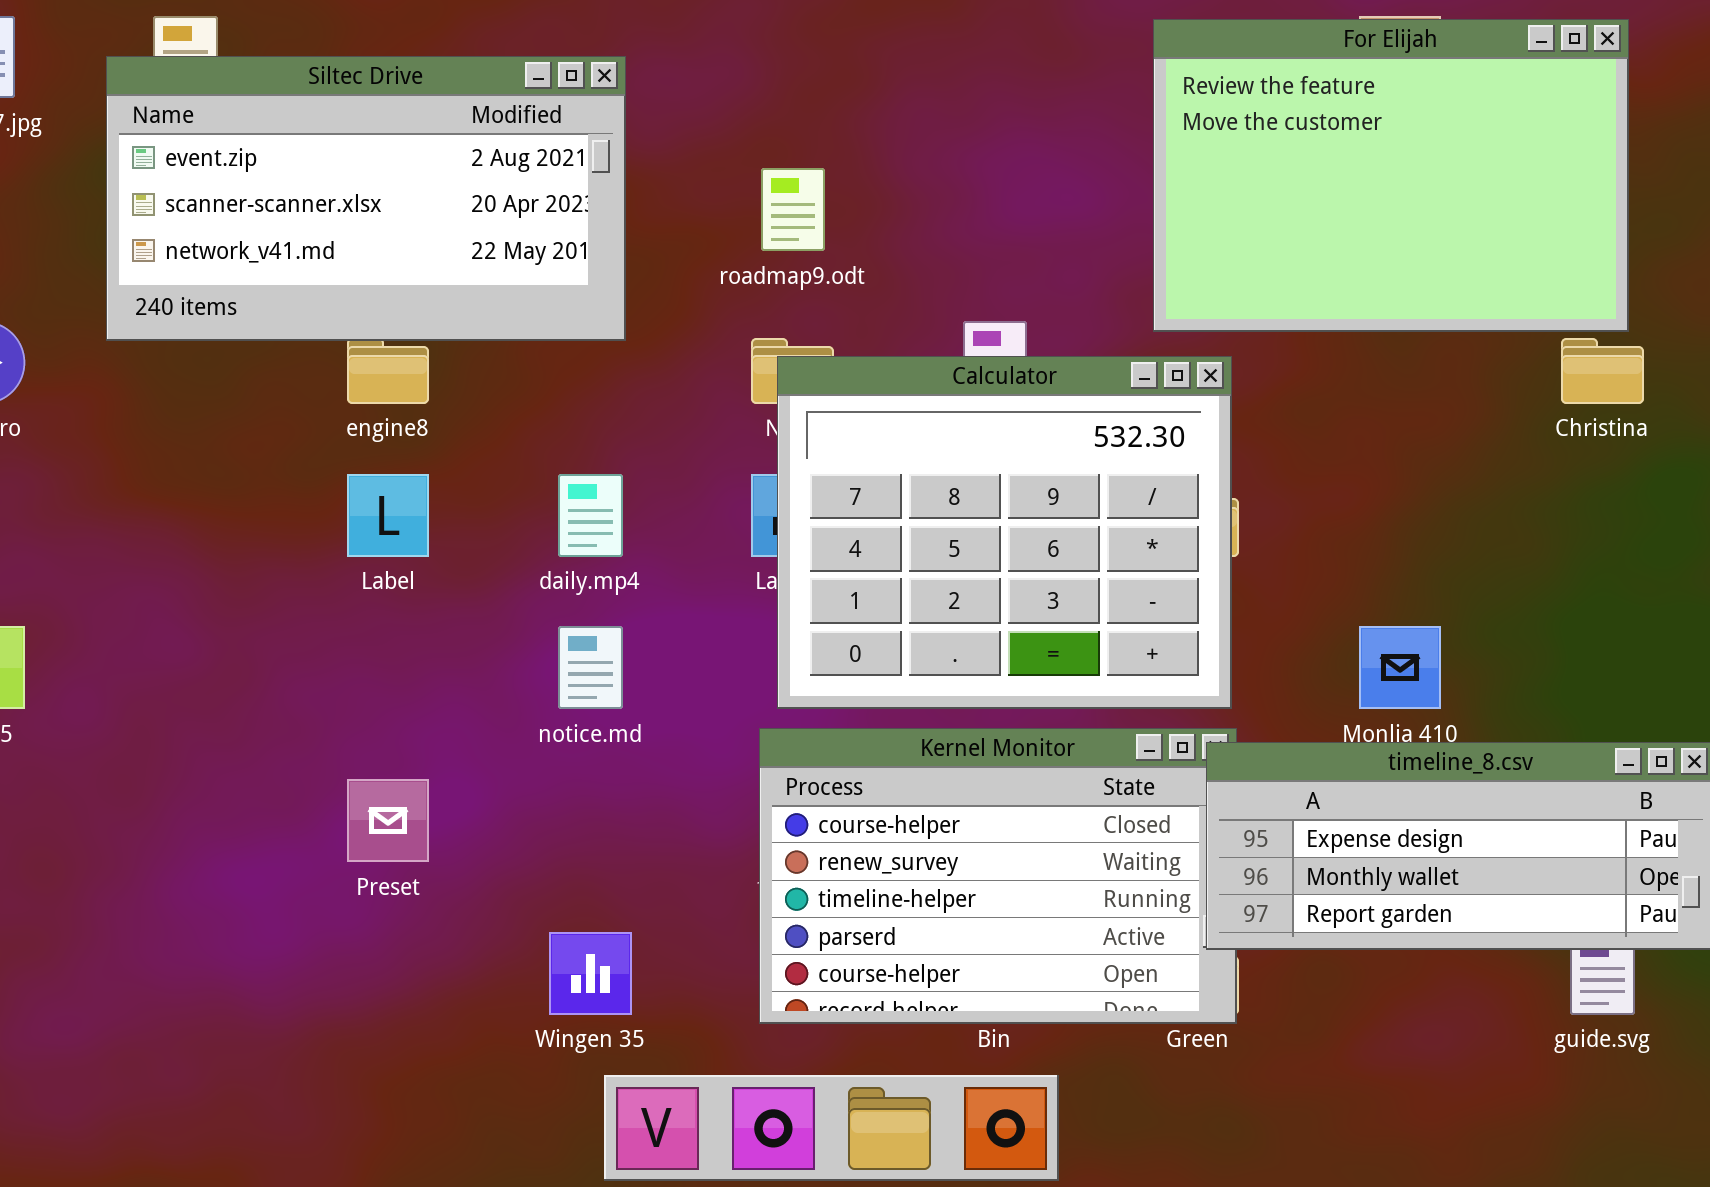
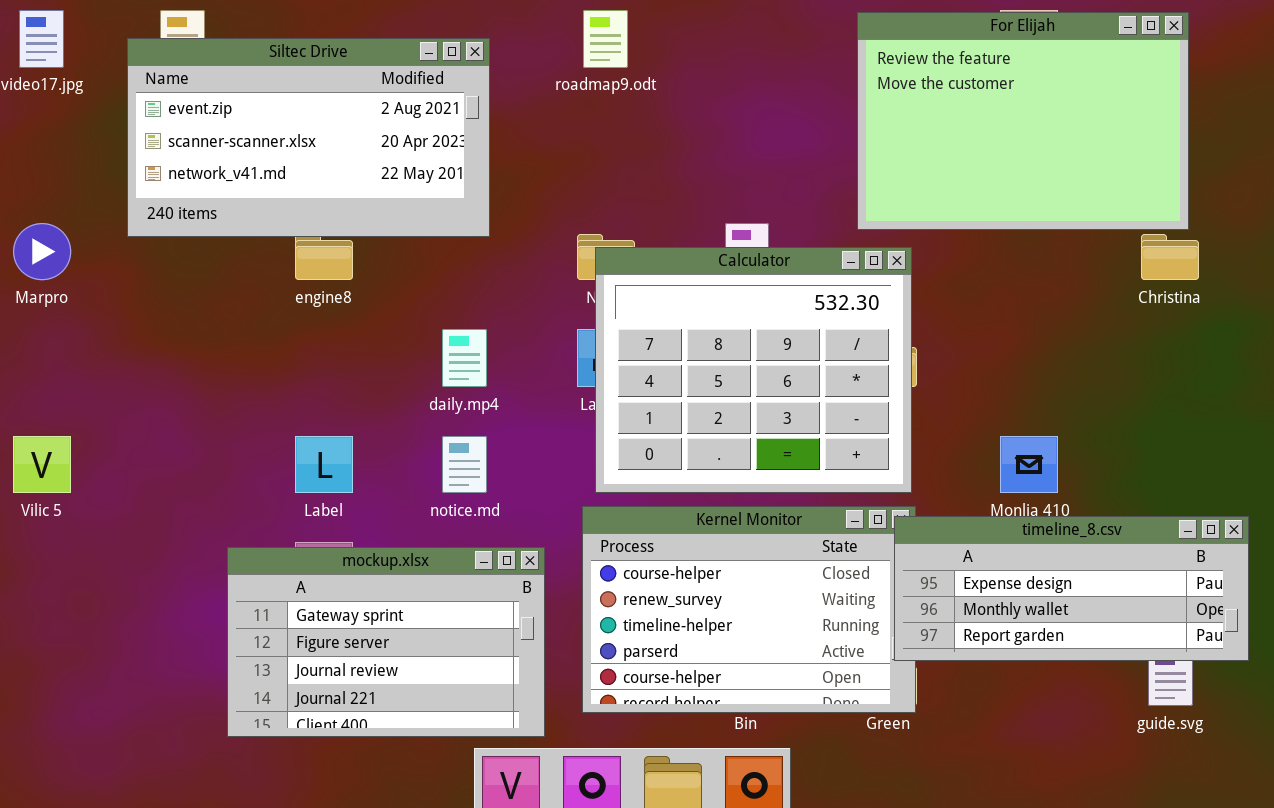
roadmap9.odt: [761,168,825,251] -> [583,10,628,68], moved
Label: [347,474,429,557] -> [295,436,353,493], moved
mockup.xlsx: none -> [227,547,545,737], opened

